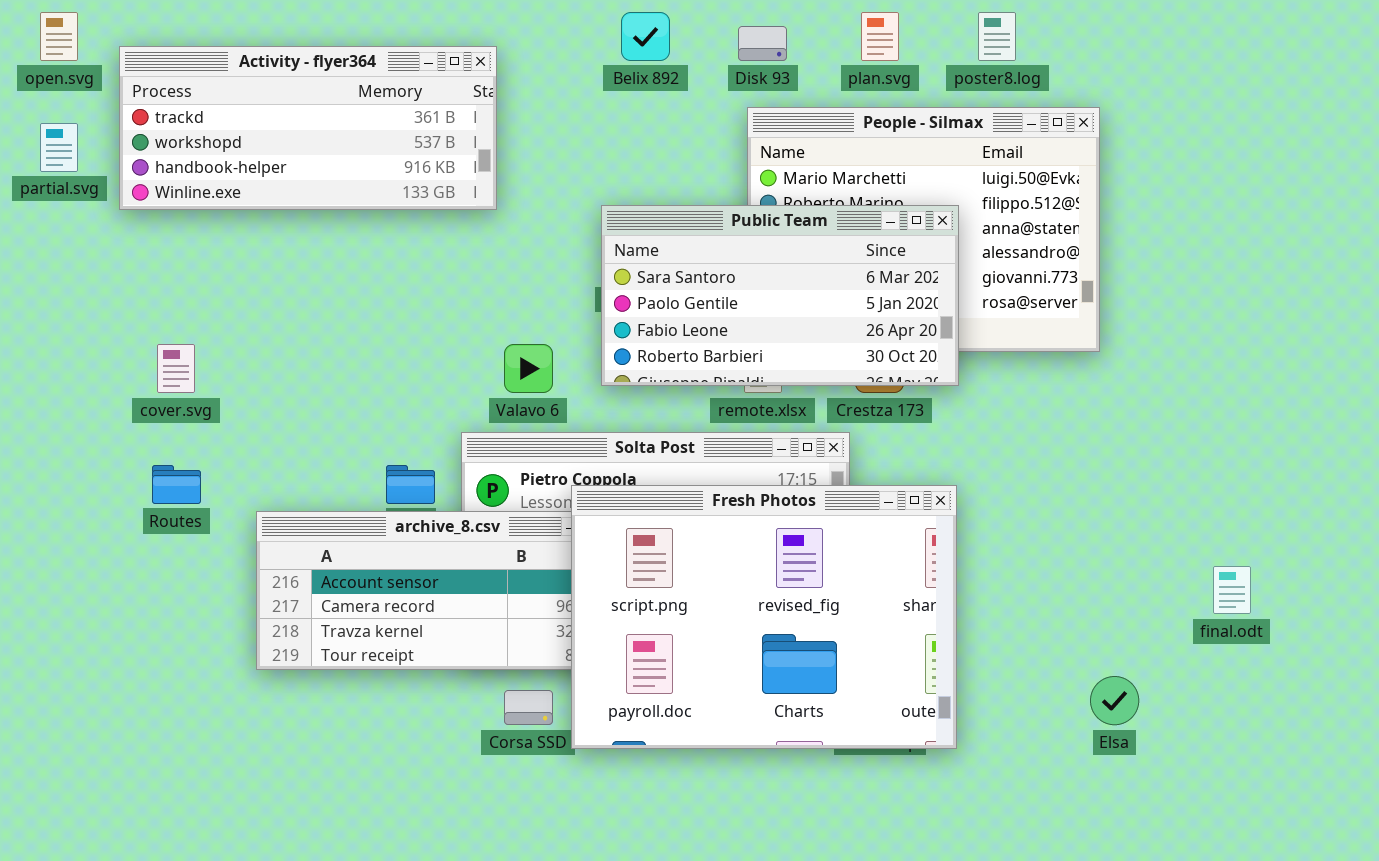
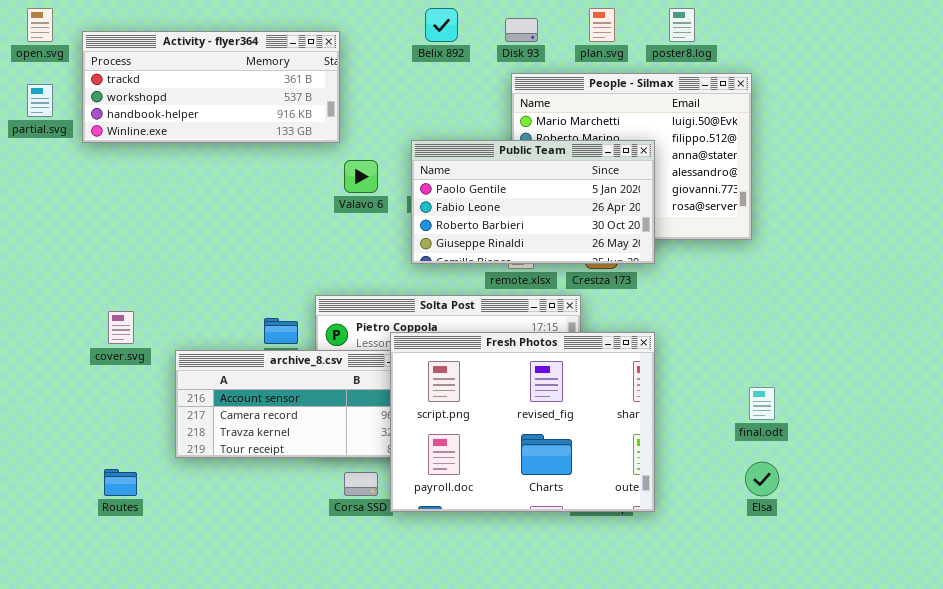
Public Team: [601,205,959,386] -> [411,140,655,264], scrolled down 1 row
cover.svg: [157,344,195,393] -> [108,311,134,344], moved
Valavo 6: [504,344,553,393] -> [344,160,378,193], moved
Routes: [152,465,201,504] -> [104,469,137,496], moved
final.odt: [1213,566,1251,614] -> [749,387,775,420], moved

